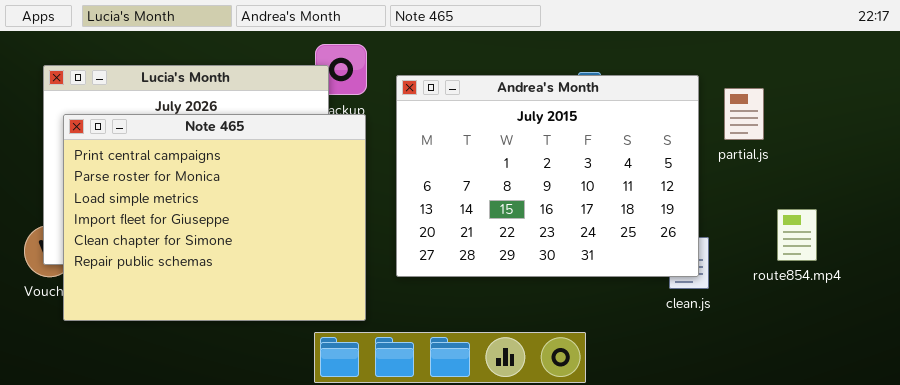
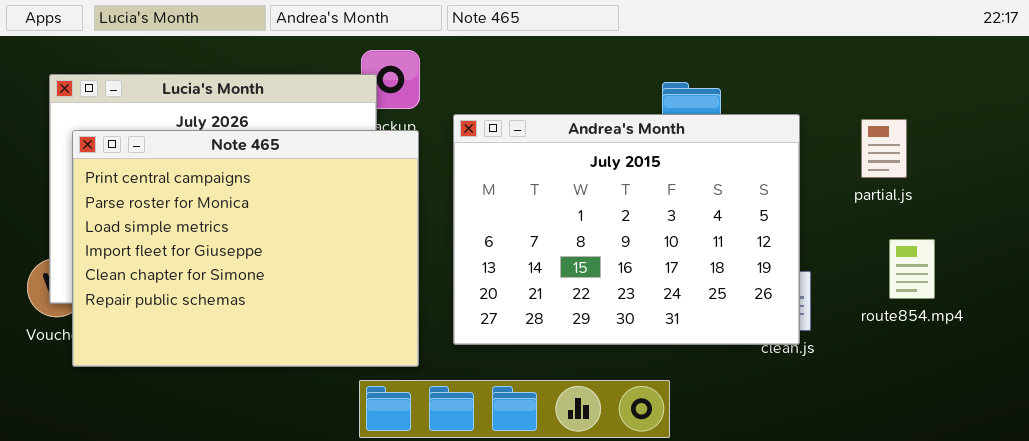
Andrea's Month: [396,75,699,277] -> [453,114,800,345], moved
partial.js: [724,88,764,140] -> [861,119,907,178], moved

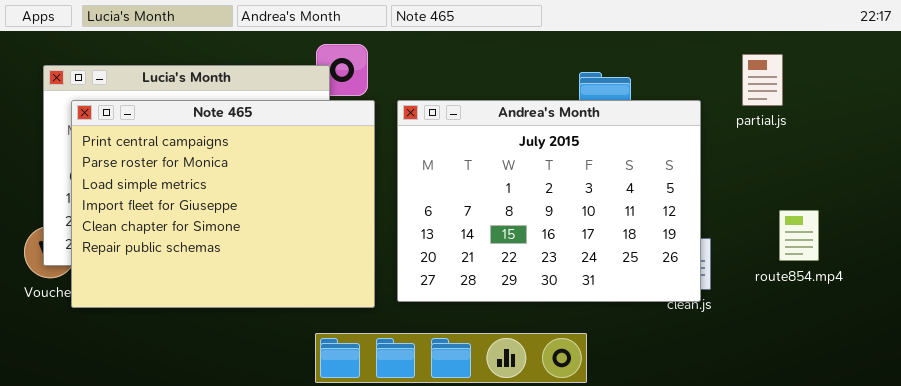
partial.js: [861,119,907,178] -> [742,54,783,106], moved
Note 465: [72,130,419,367] -> [71,100,375,308], moved

